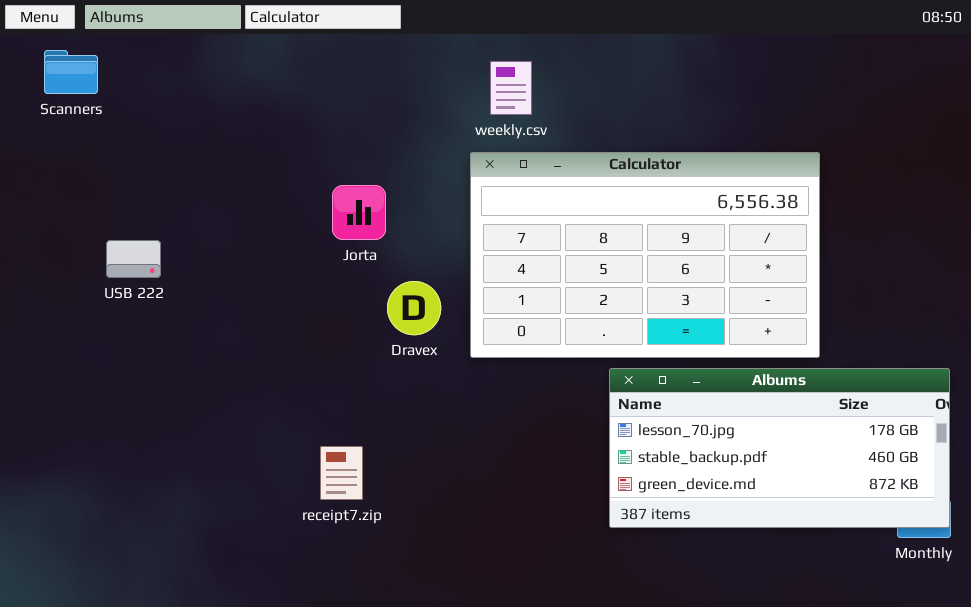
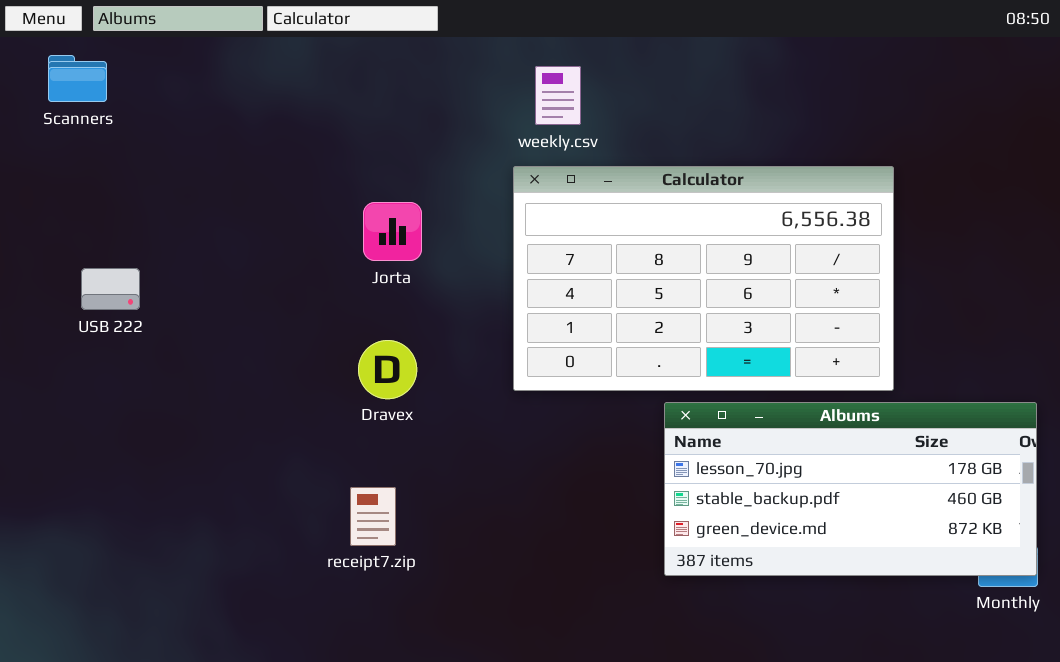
USB 222: [106,240,161,278] -> [81,268,140,310], moved
Dravex: [387,281,441,335] -> [358,340,417,399], moved

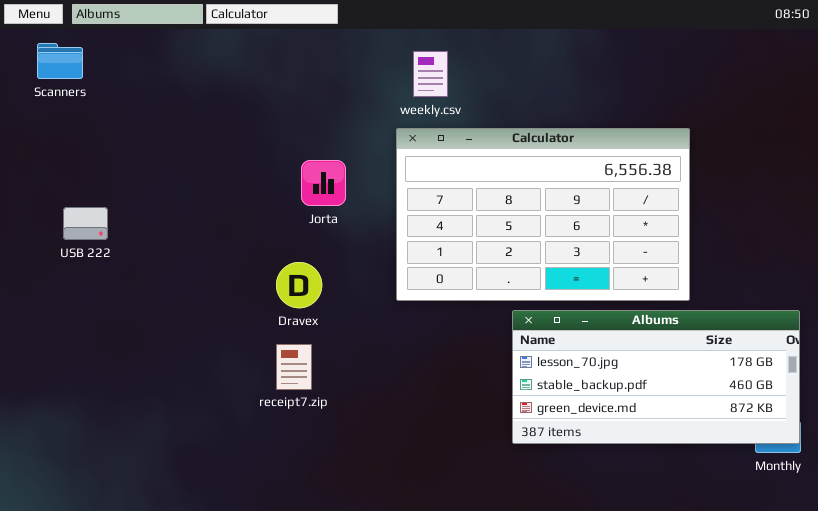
Jorta: [363,202,422,261] -> [301,160,346,206], moved
receipt7.zip: [350,487,396,546] -> [276,344,312,390], moved

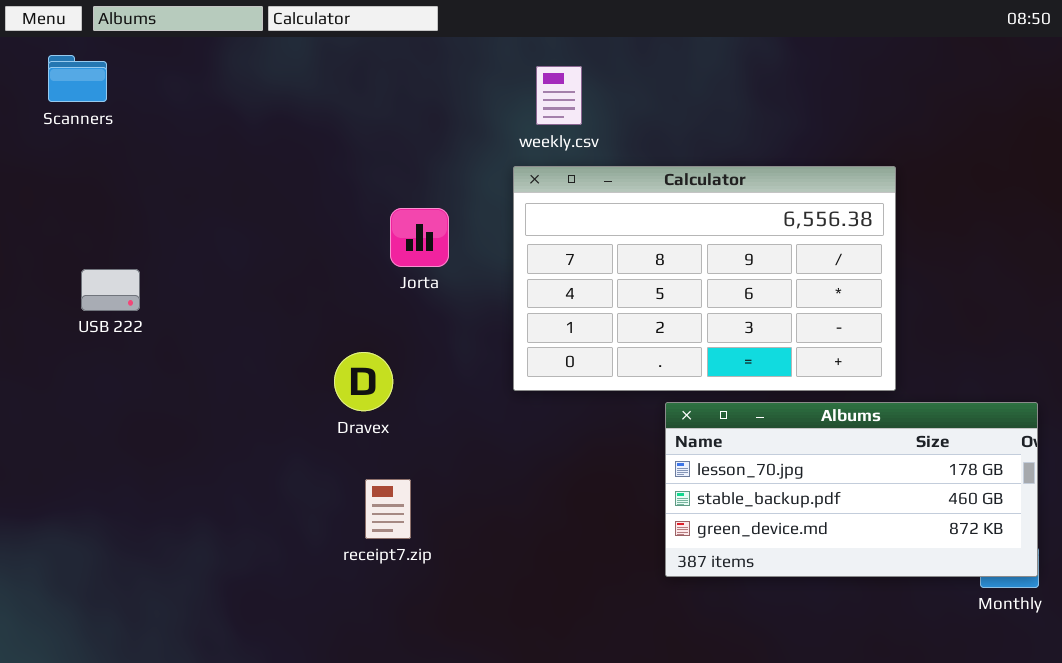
Dravex: [276,262,322,308] -> [334,352,393,411], moved
receipt7.zip: [276,344,312,390] -> [365,479,411,539], moved

